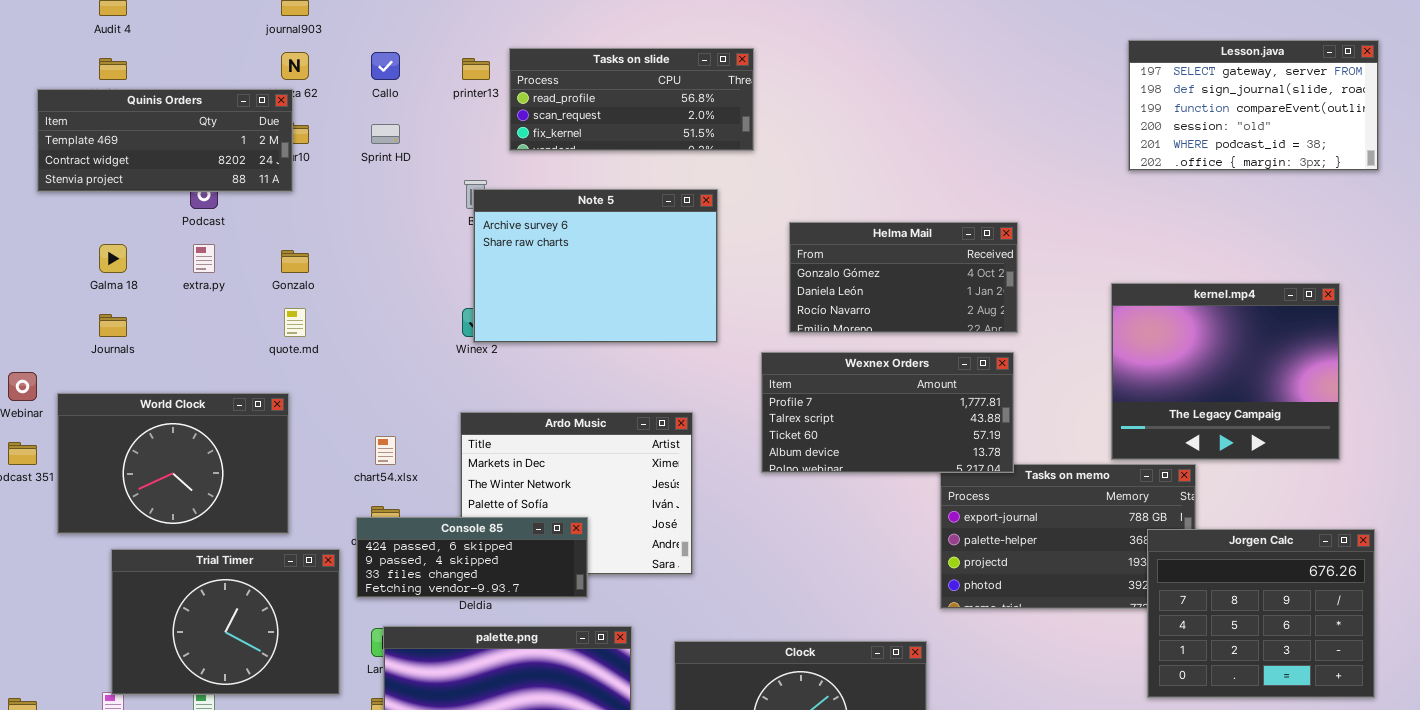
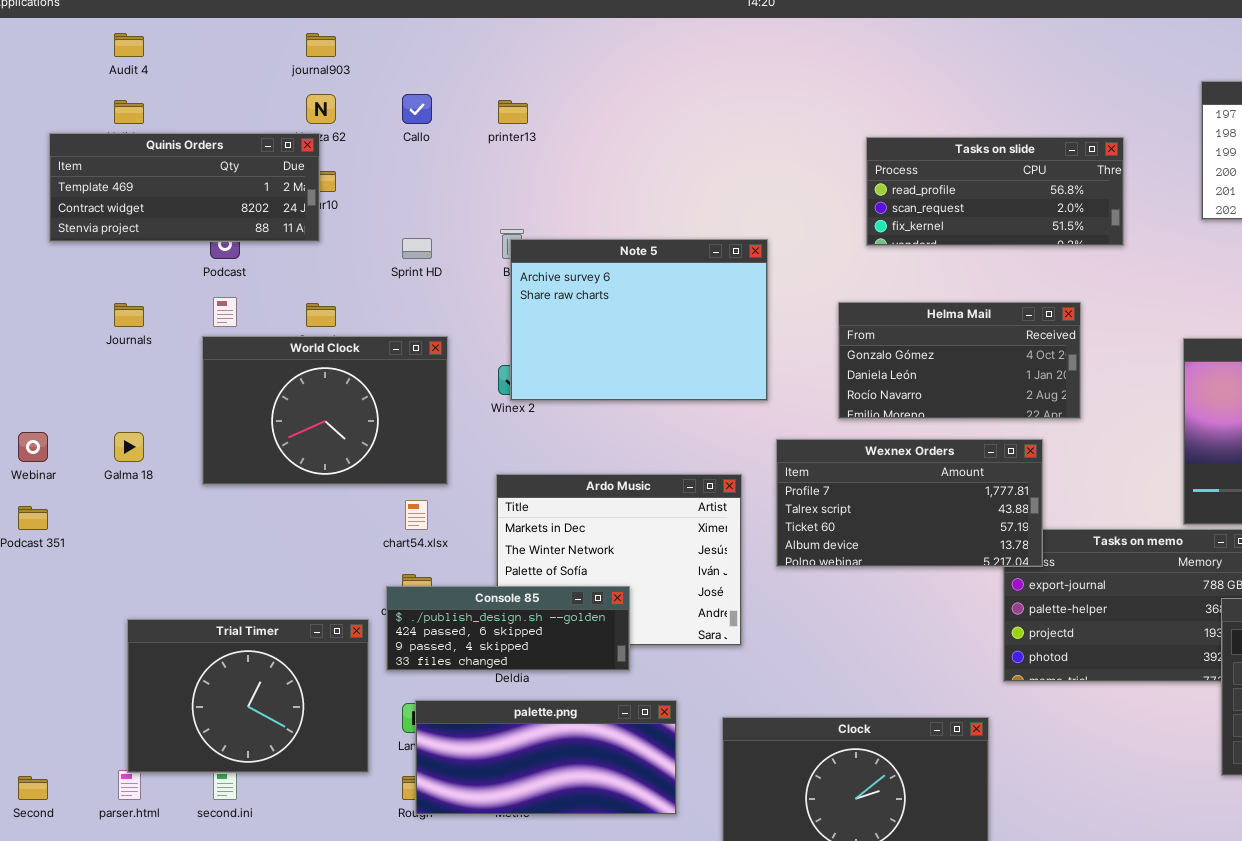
Tasks on slide: [509,48,754,151] -> [866,137,1124,246], moved
Sprint HD: [371,124,400,144] -> [402,238,432,259], moved
Helma Mail: [789,222,1018,333] -> [838,302,1081,419], moved
Galma 18: [99,244,127,273] -> [114,432,144,462], moved
Journals: [99,314,127,337] -> [114,303,144,327], moved
Wexnex Orders: [761,352,1014,473] -> [776,439,1043,567], moved
World Clock: [57,393,289,534] -> [202,336,448,485], moved
Console 85: [356,517,588,598] -> [386,586,630,671], scrolled up 1 row

